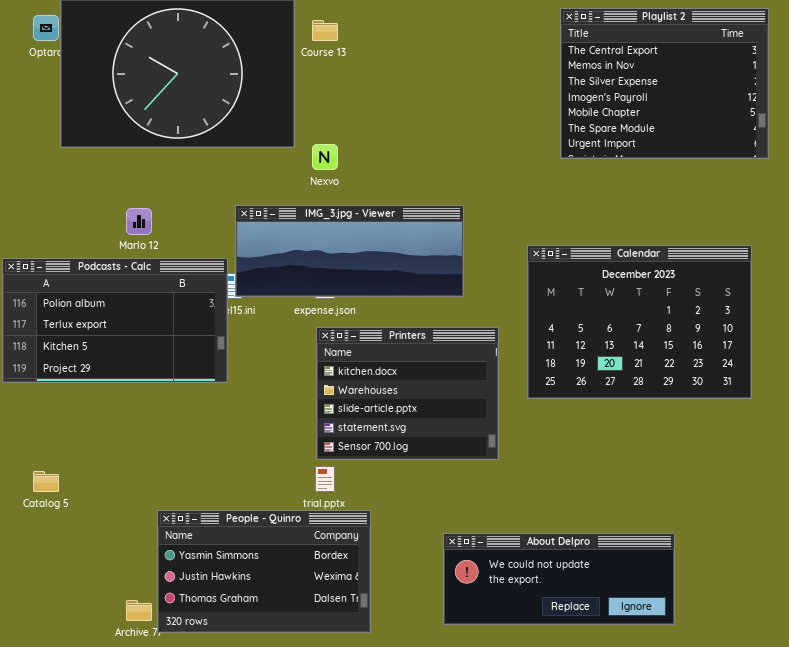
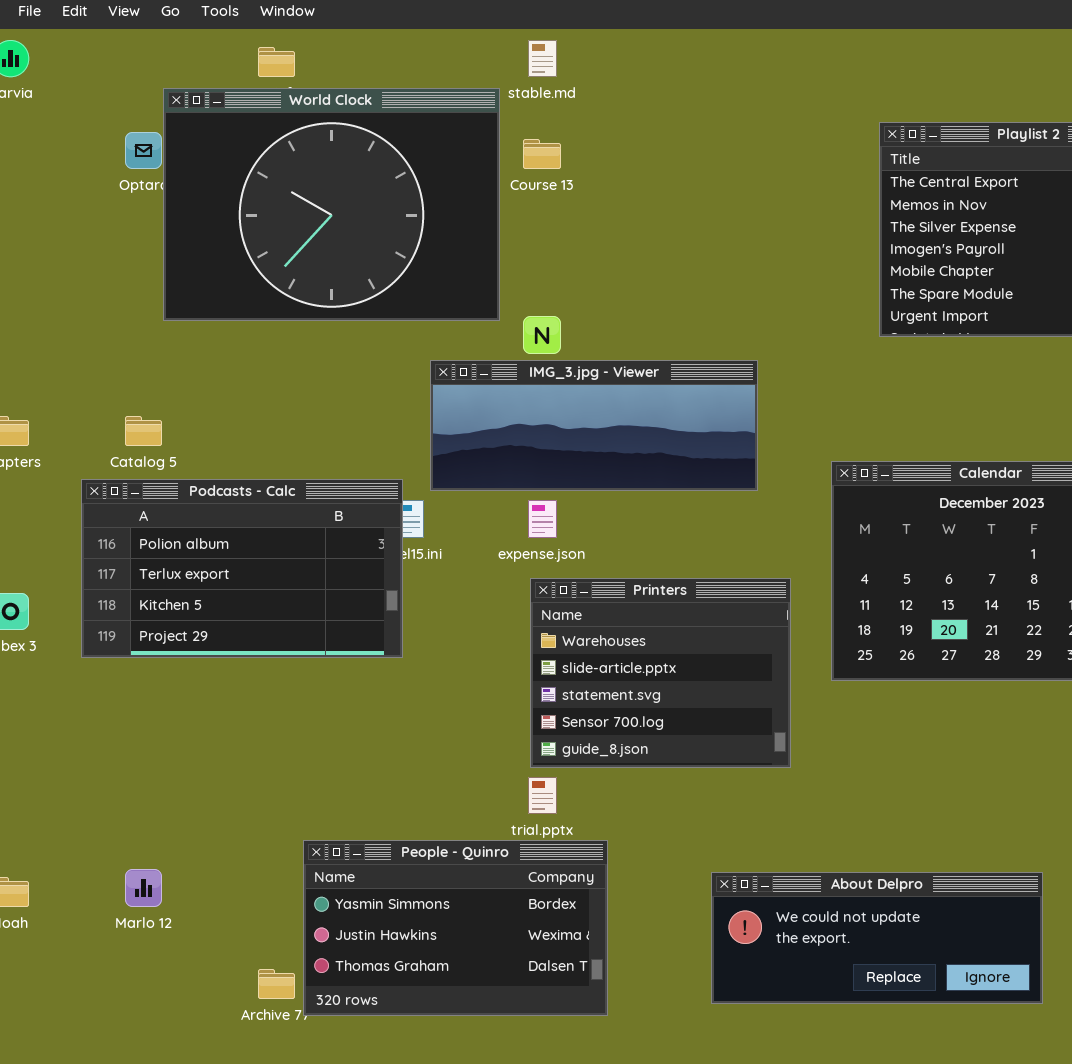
IMG_3.jpg - Viewer: [235,205,464,297] -> [430,360,758,491], moved
Marlo 12: [126,208,152,235] -> [125,869,162,907], moved
Printers: [316,327,499,460] -> [530,578,791,768], scrolled down 1 row
Catalog 5: [33,471,59,492] -> [125,416,162,446], moved

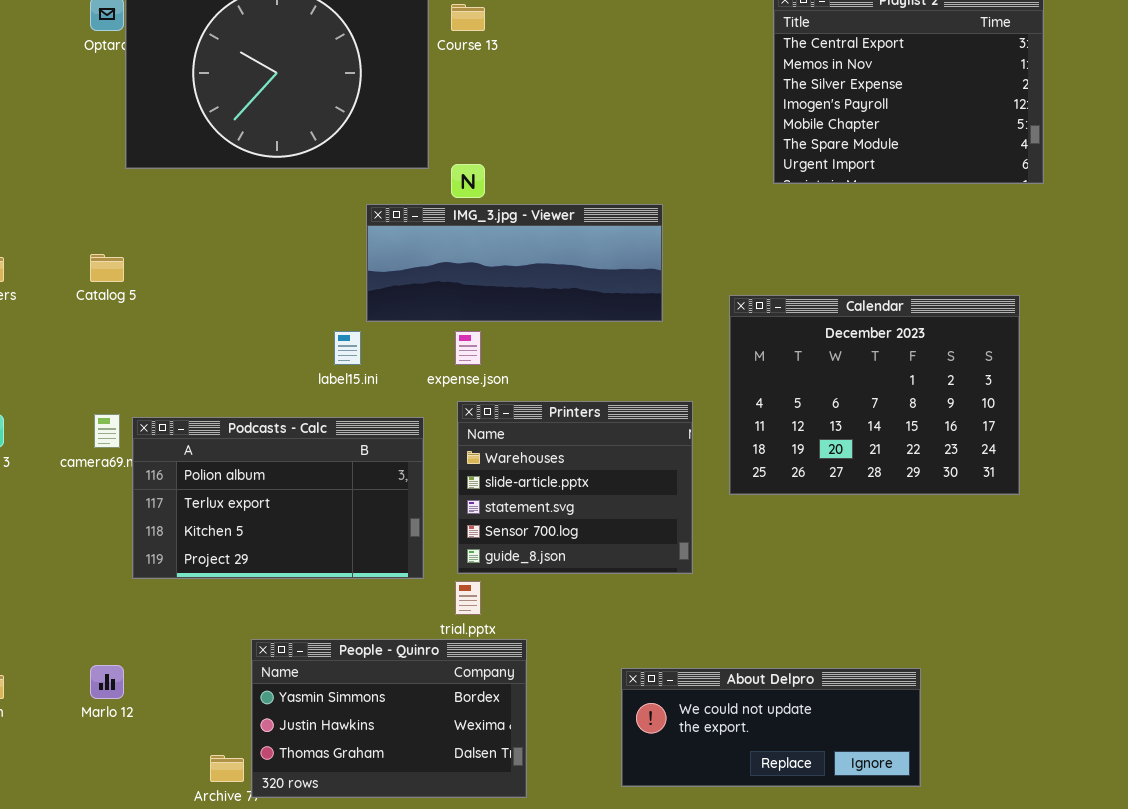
Podcasts - Calc: [81,479,403,658] -> [132,417,424,579], moved

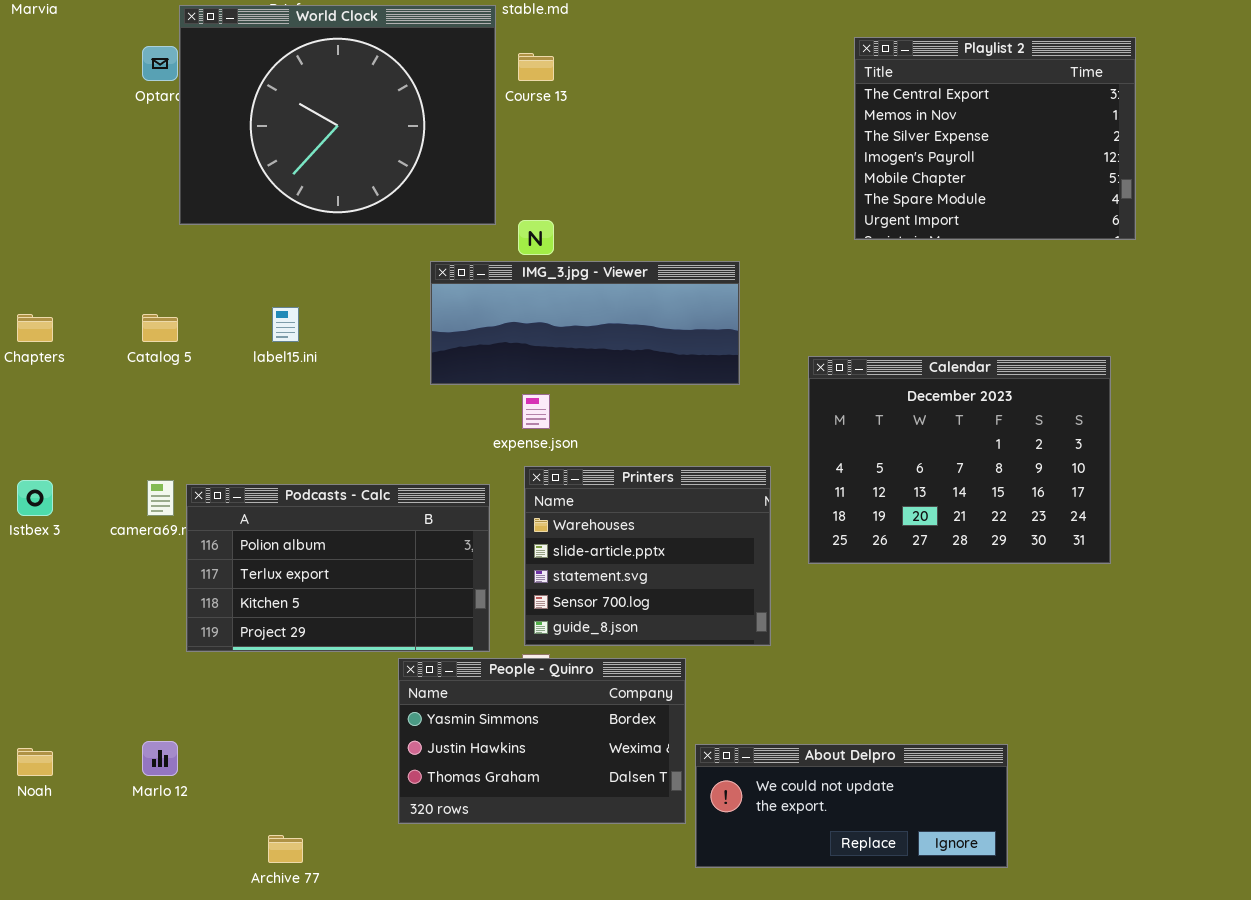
label15.ini: [334,331,361,365] -> [272,307,299,342], moved
People - Quinro: [251,639,527,798] -> [398,658,686,824], moved

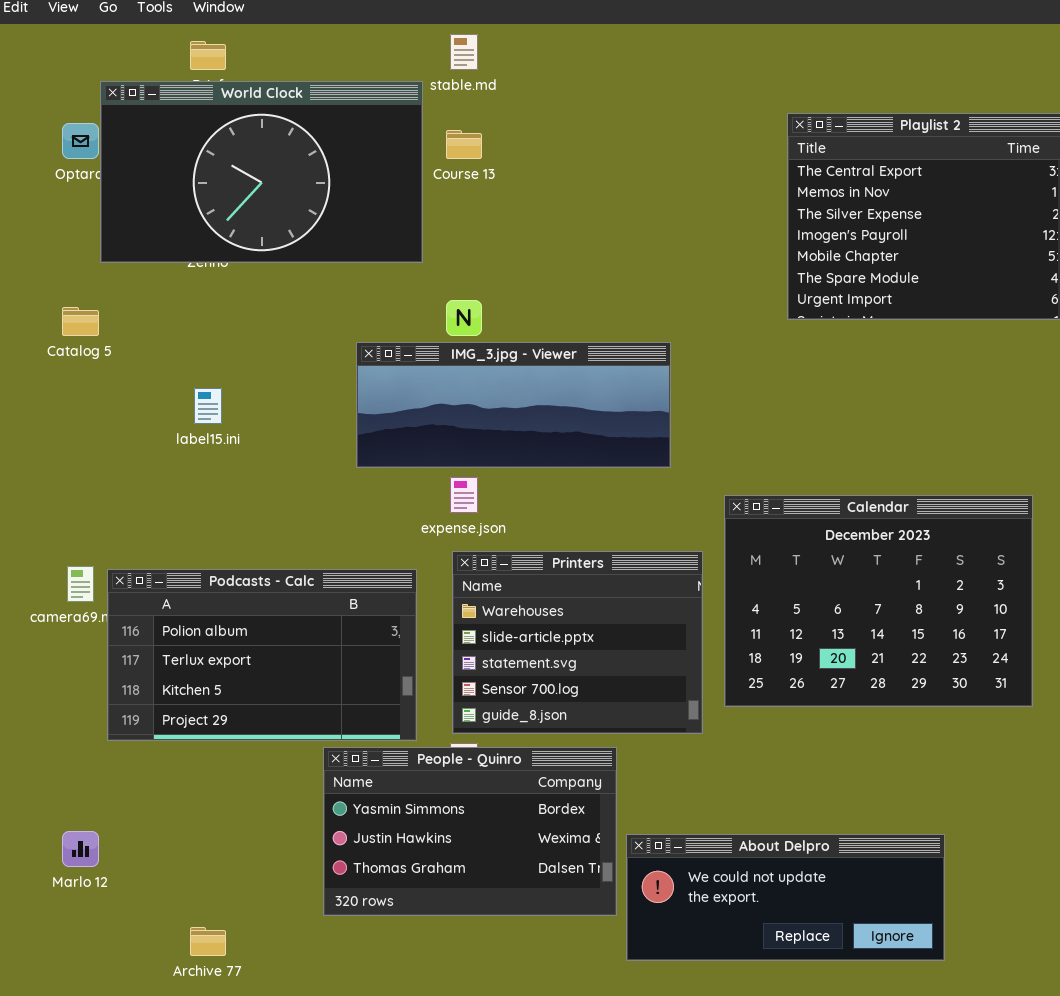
World Clock: [179,5,496,225] -> [100,81,423,263], resized
Catalog 5: [142,314,178,342] -> [62,307,99,336], moved
Calendar: [808,356,1111,564] -> [724,495,1033,707], moved

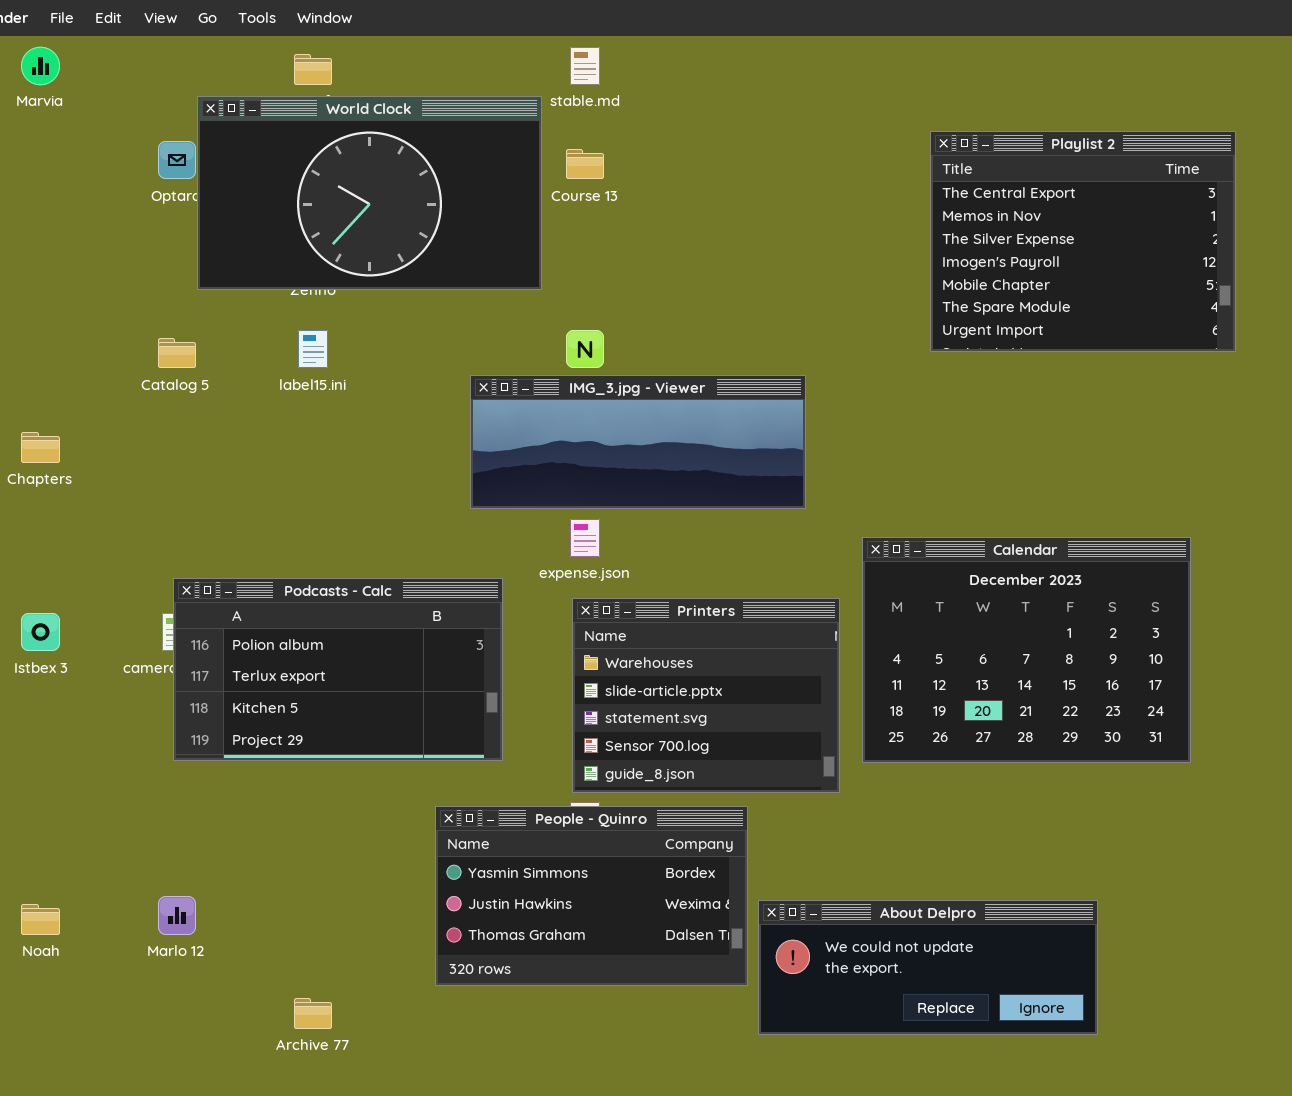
label15.ini: [194,388,222,424] -> [298,330,328,368], moved
Podcasts - Calc: [107,569,417,741] -> [173,578,503,761], moved

